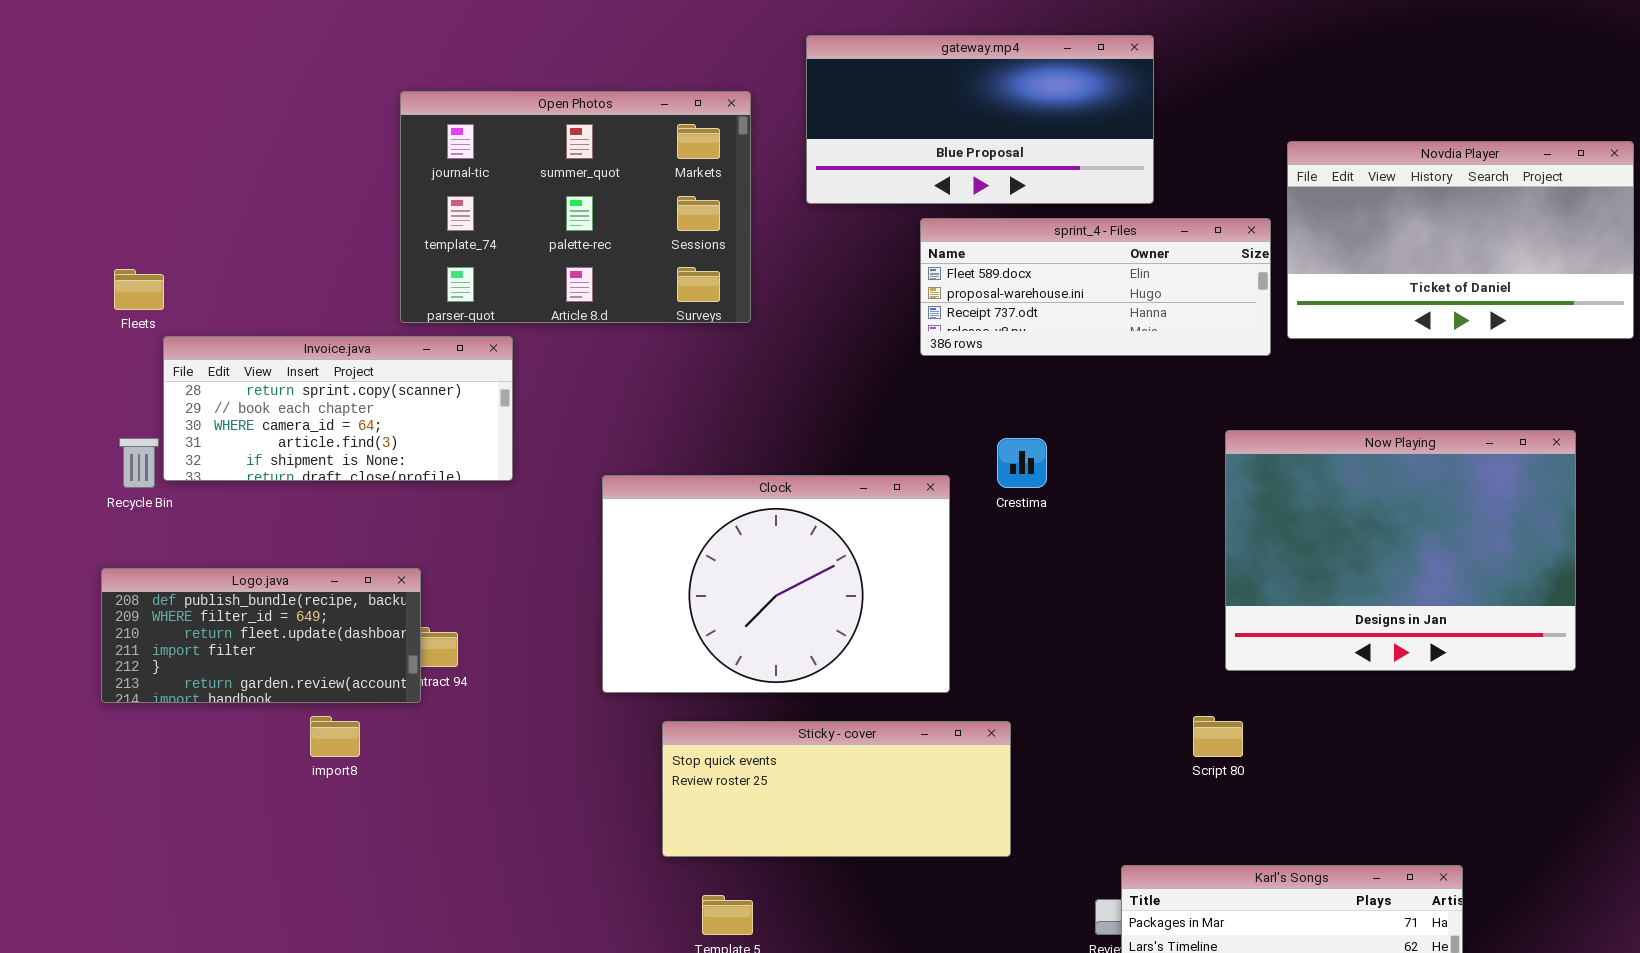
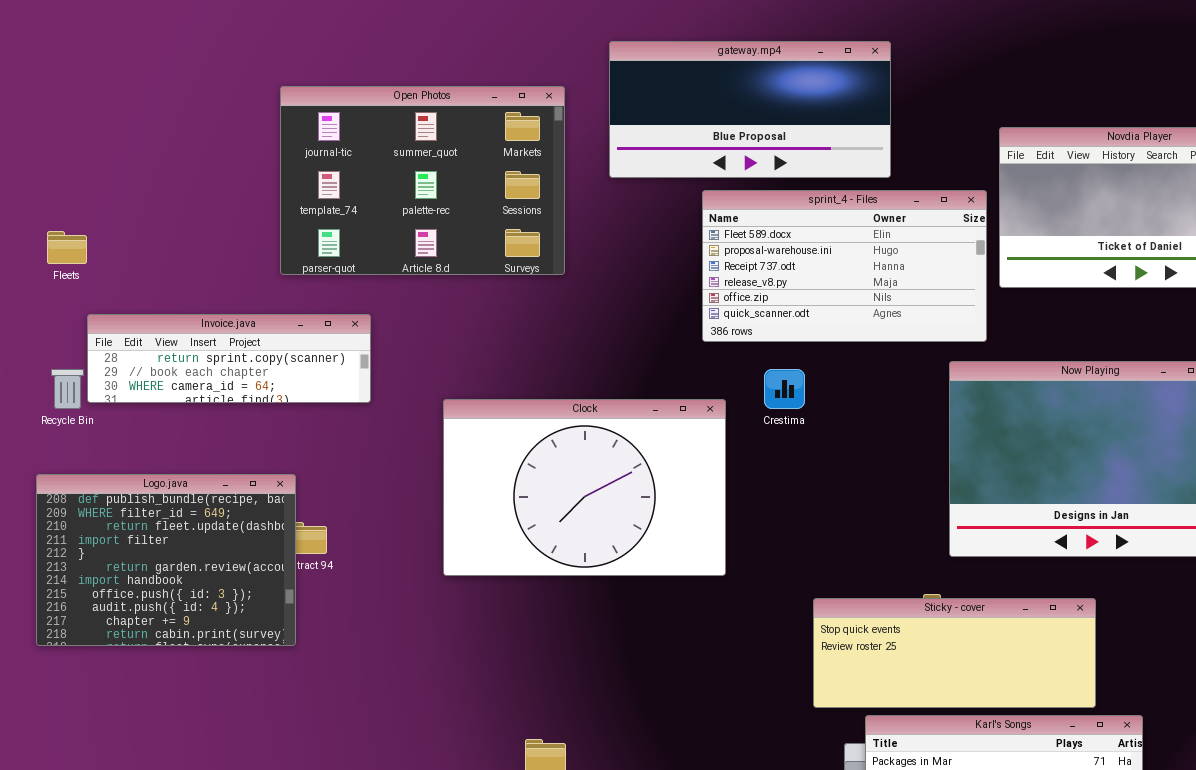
sprint_4 - Files: [920,218,1271,356] -> [702,190,987,342], resized
Invoice.java: [163,336,513,481] -> [87,314,371,403], resized
Logo.java: [101,568,421,703] -> [36,474,296,646], resized
Sticky - cover: [662,721,1011,857] -> [813,598,1096,708], moved

